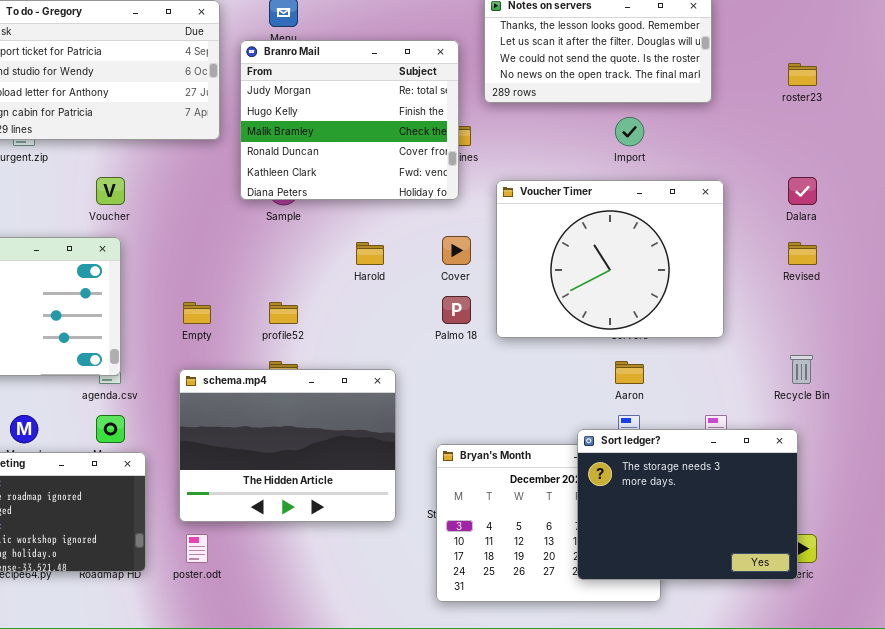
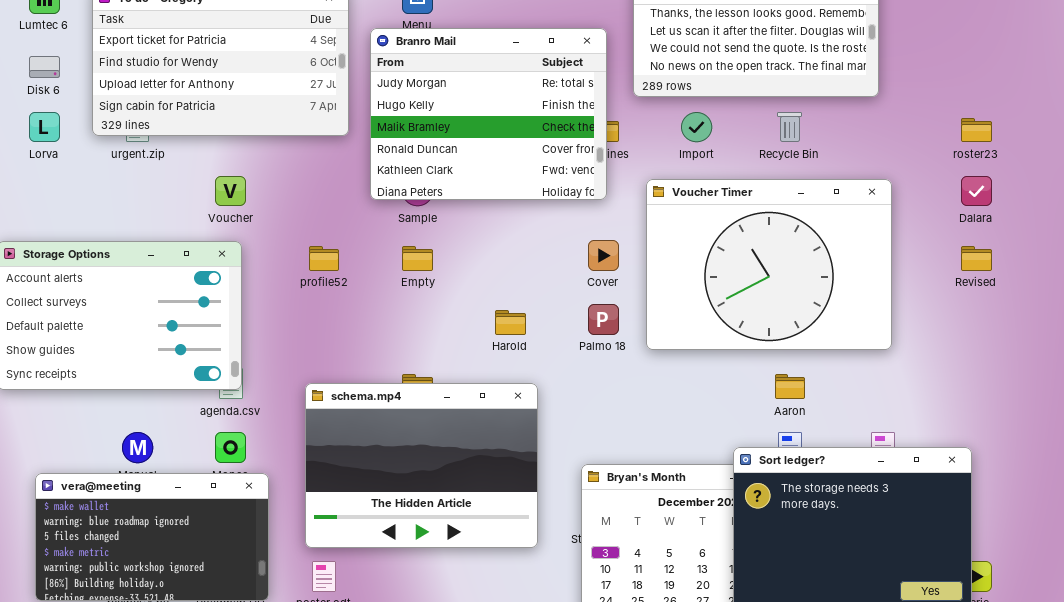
roster23: [788,63,817,86] -> [961,118,992,142], moved
Import: [615,117,644,146] -> [681,112,712,142], moved
Harold: [356,242,384,265] -> [495,310,526,335], moved
Empty: [183,302,211,324] -> [402,246,433,271], moved
profile52: [269,302,298,324] -> [309,246,339,271], moved
Recycle Bin: [790,355,813,384] -> [777,112,802,142], moved

